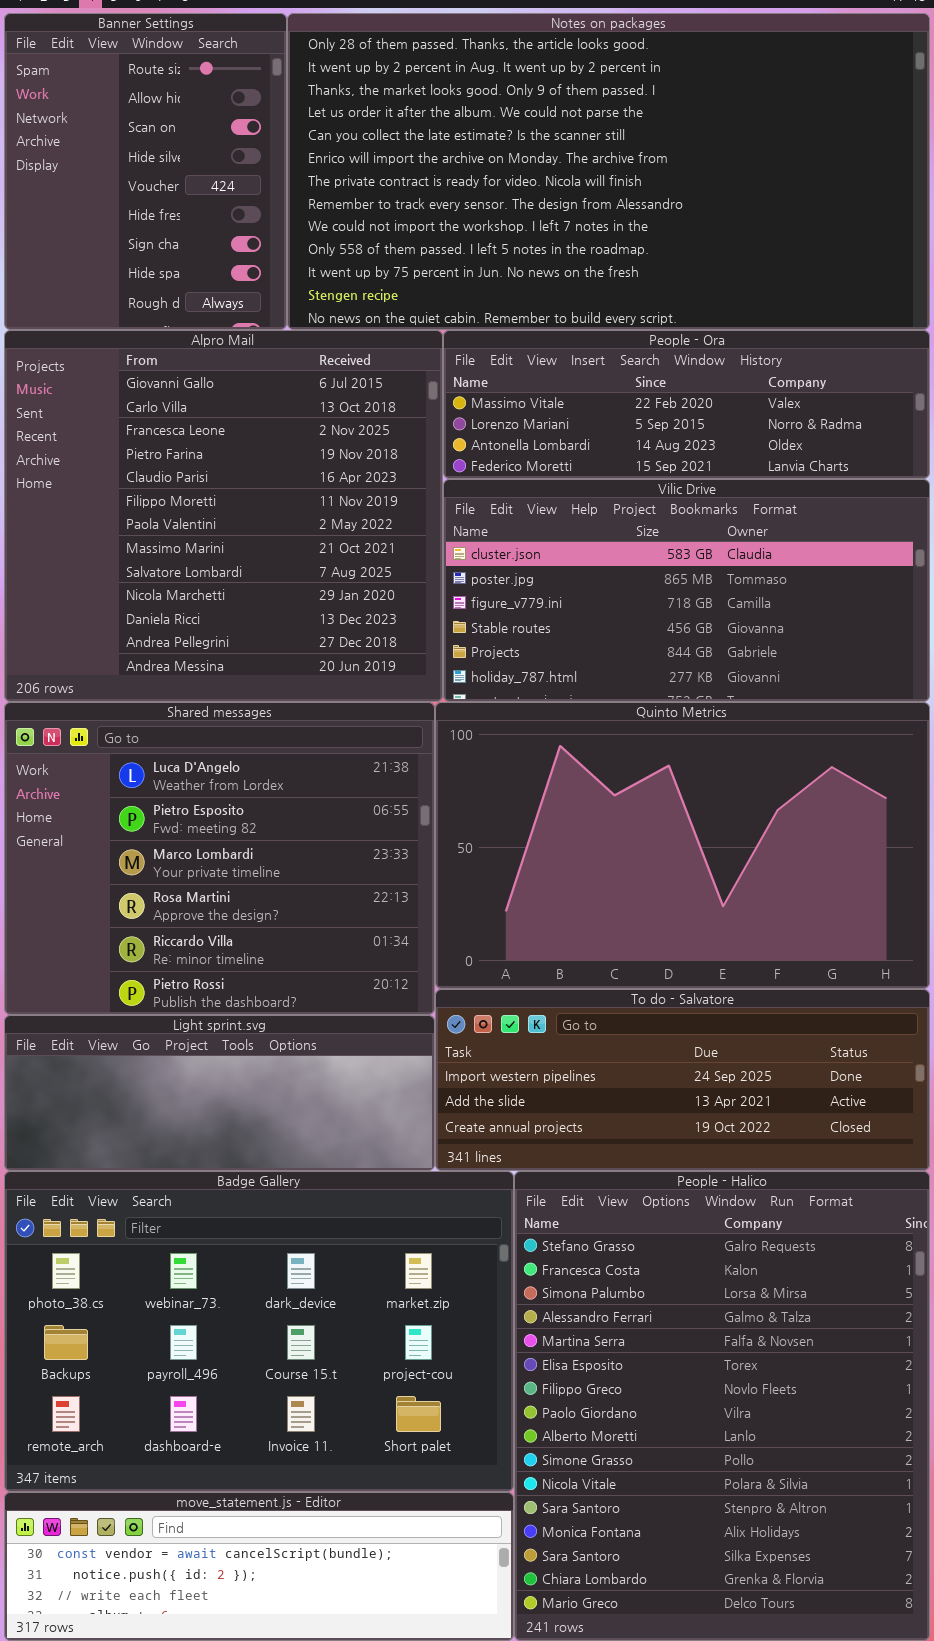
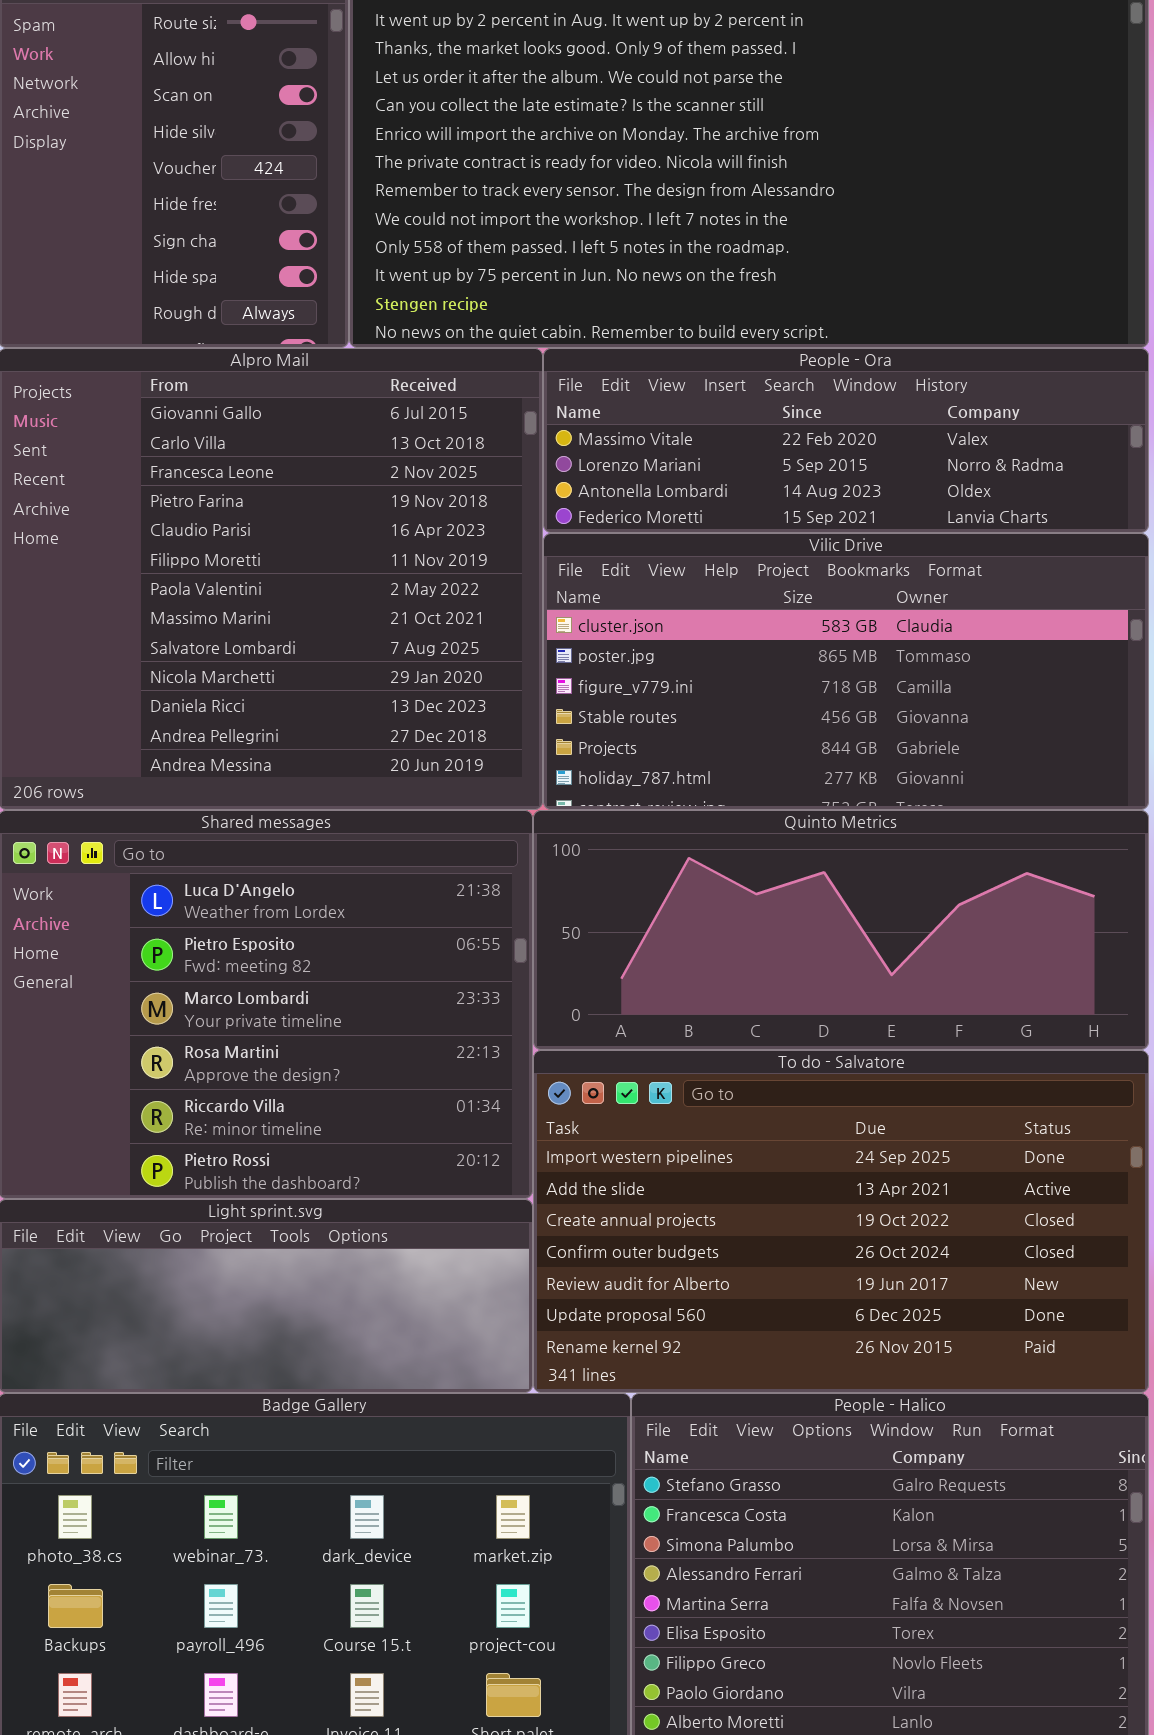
Quinto Metrics: [435,702,930,989] -> [533,810,1149,1050], resized
To do - Salvatore: [435,989,930,1171] -> [533,1050,1149,1393], resized

